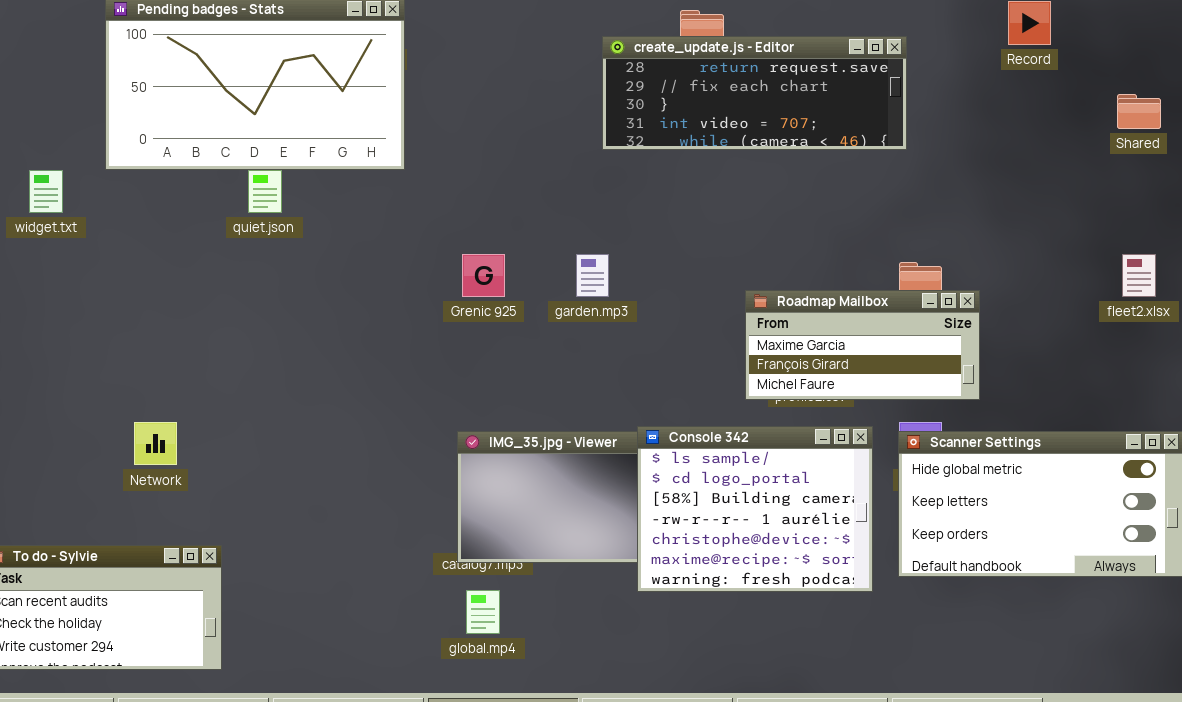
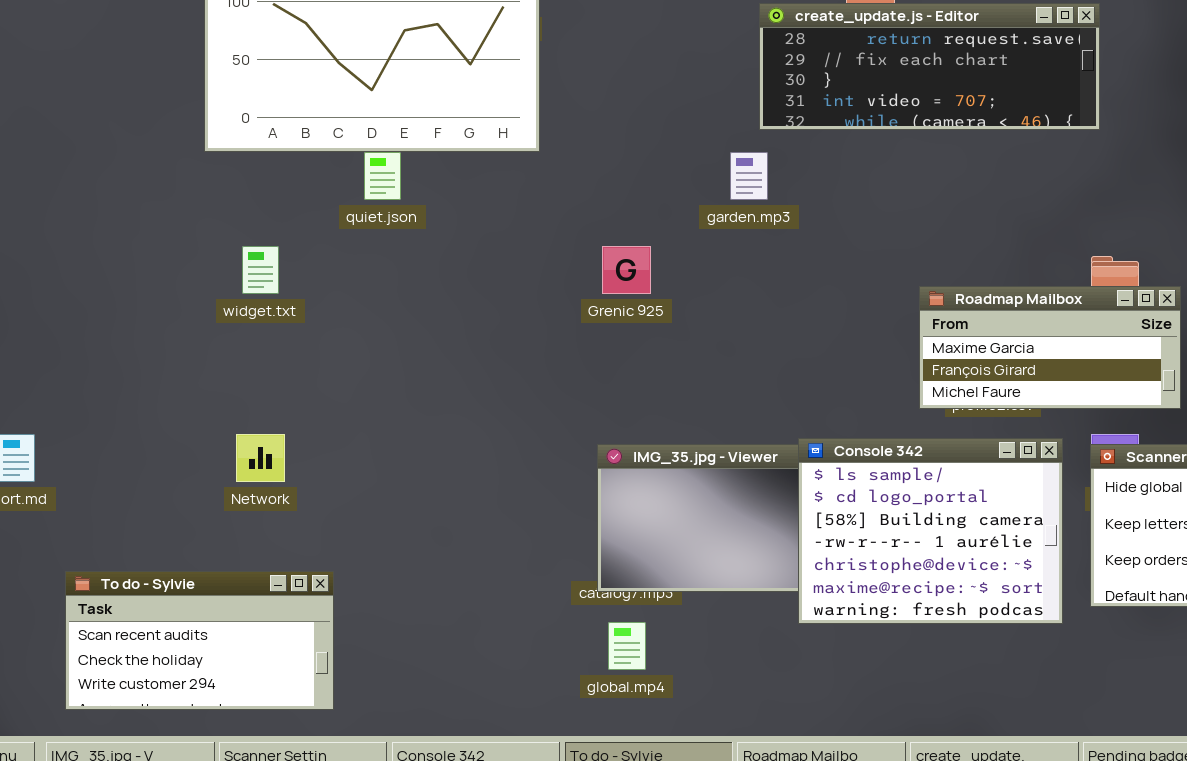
widget.txt: [29,170,63,213] -> [242,246,279,294], moved
garden.mp3: [576,254,609,297] -> [730,152,768,200], moved

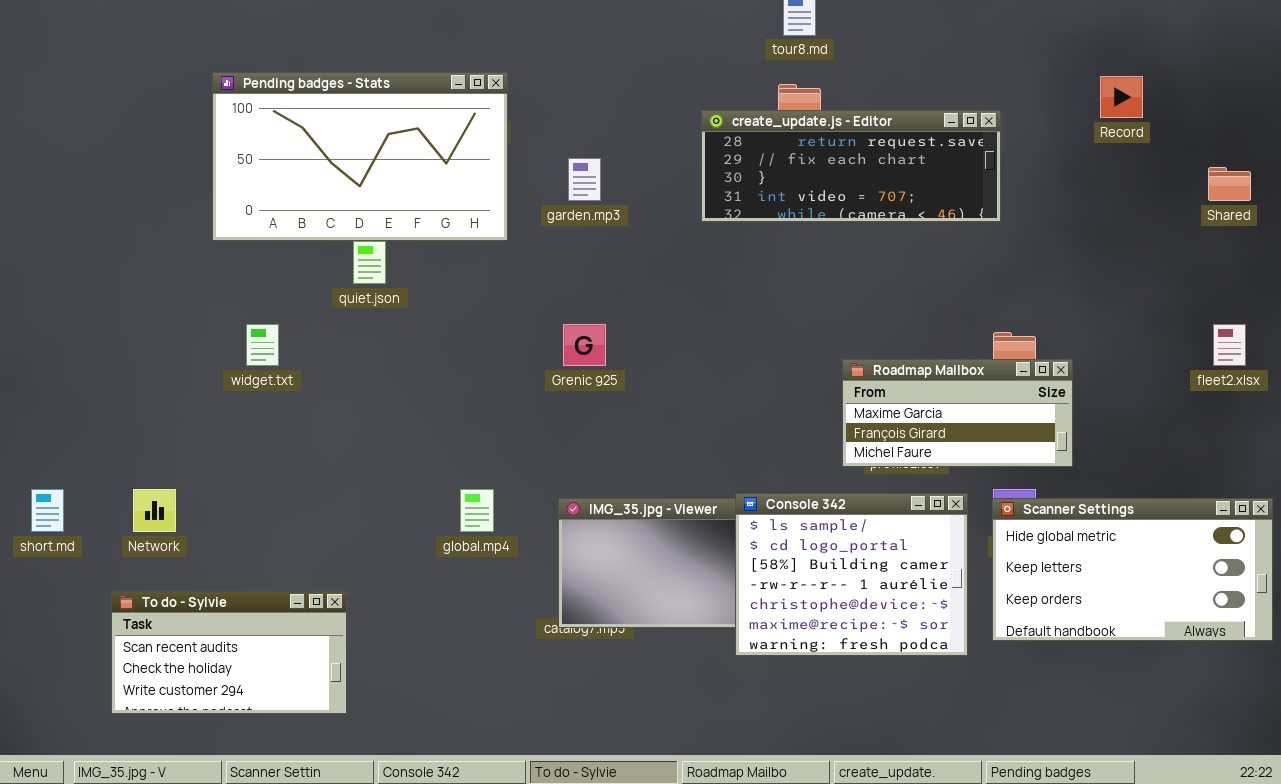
garden.mp3: [730,152,768,200] -> [568,158,601,201], moved
Network: [236,434,285,482] -> [133,489,176,532], moved
To do - Sylvie: [65,571,334,710] -> [111,591,347,714], moved
global.mp4: [608,622,646,670] -> [460,489,494,532], moved

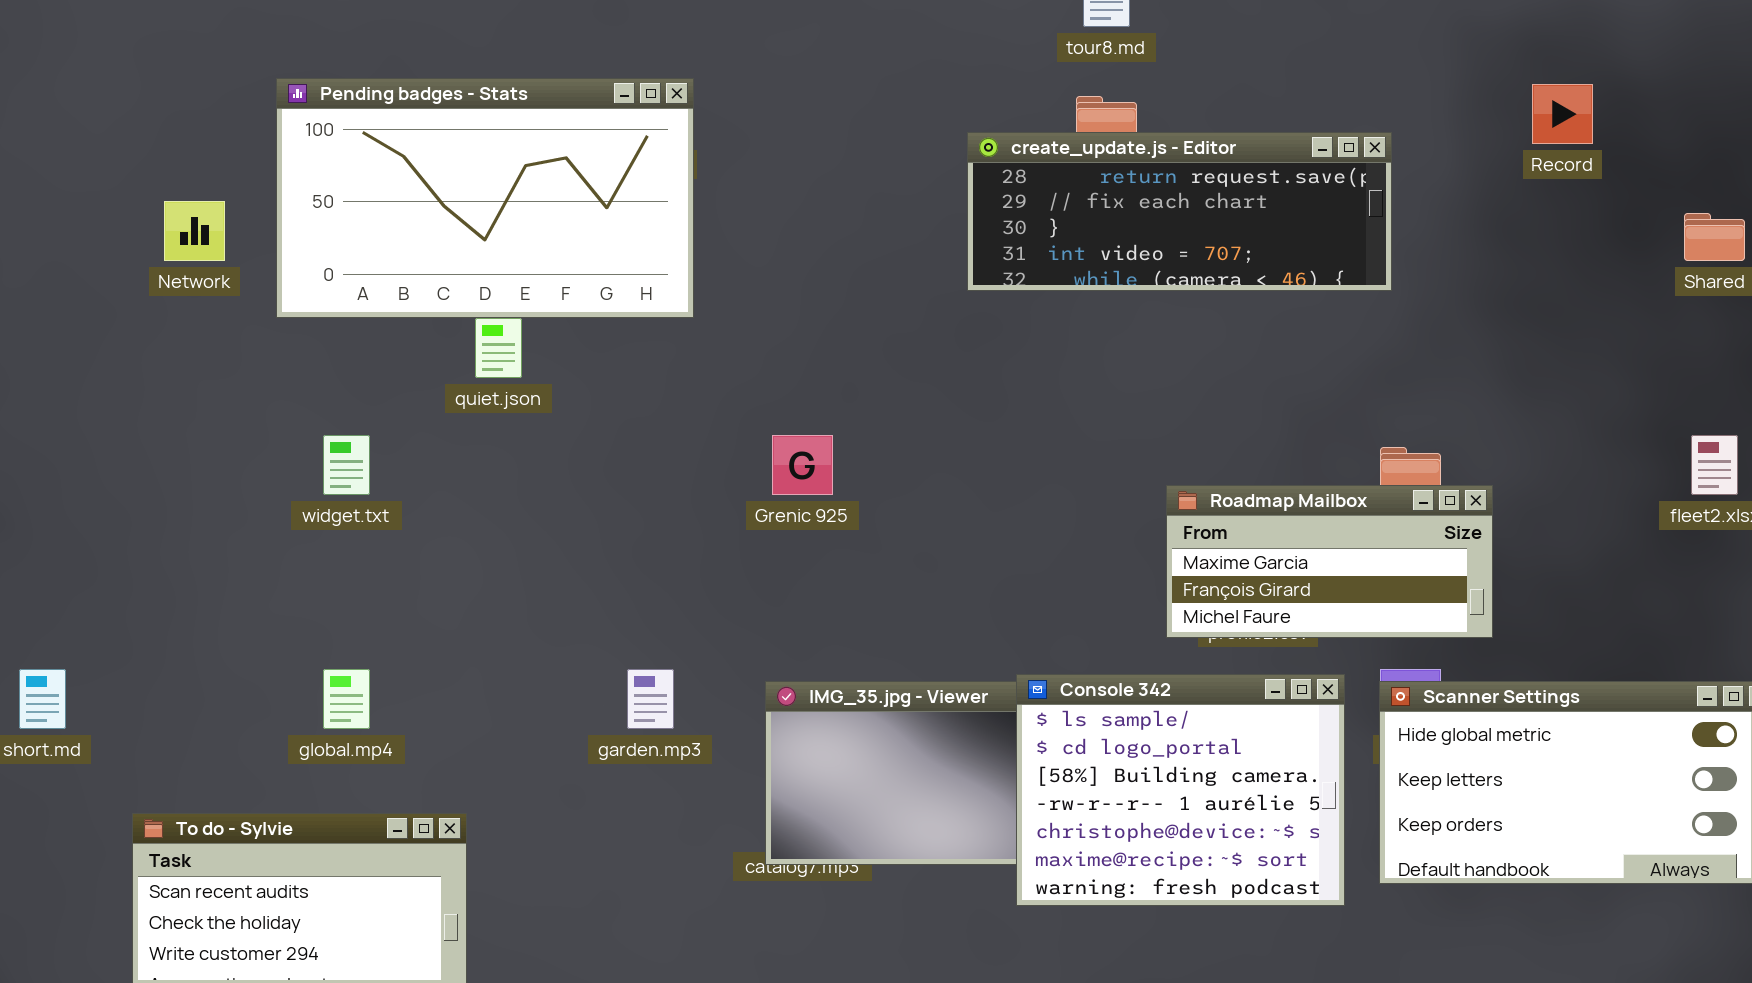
garden.mp3: [568,158,601,201] -> [627,669,674,729], moved
Network: [133,489,176,532] -> [164,201,225,261], moved
global.mp4: [460,489,494,532] -> [323,669,370,729], moved

